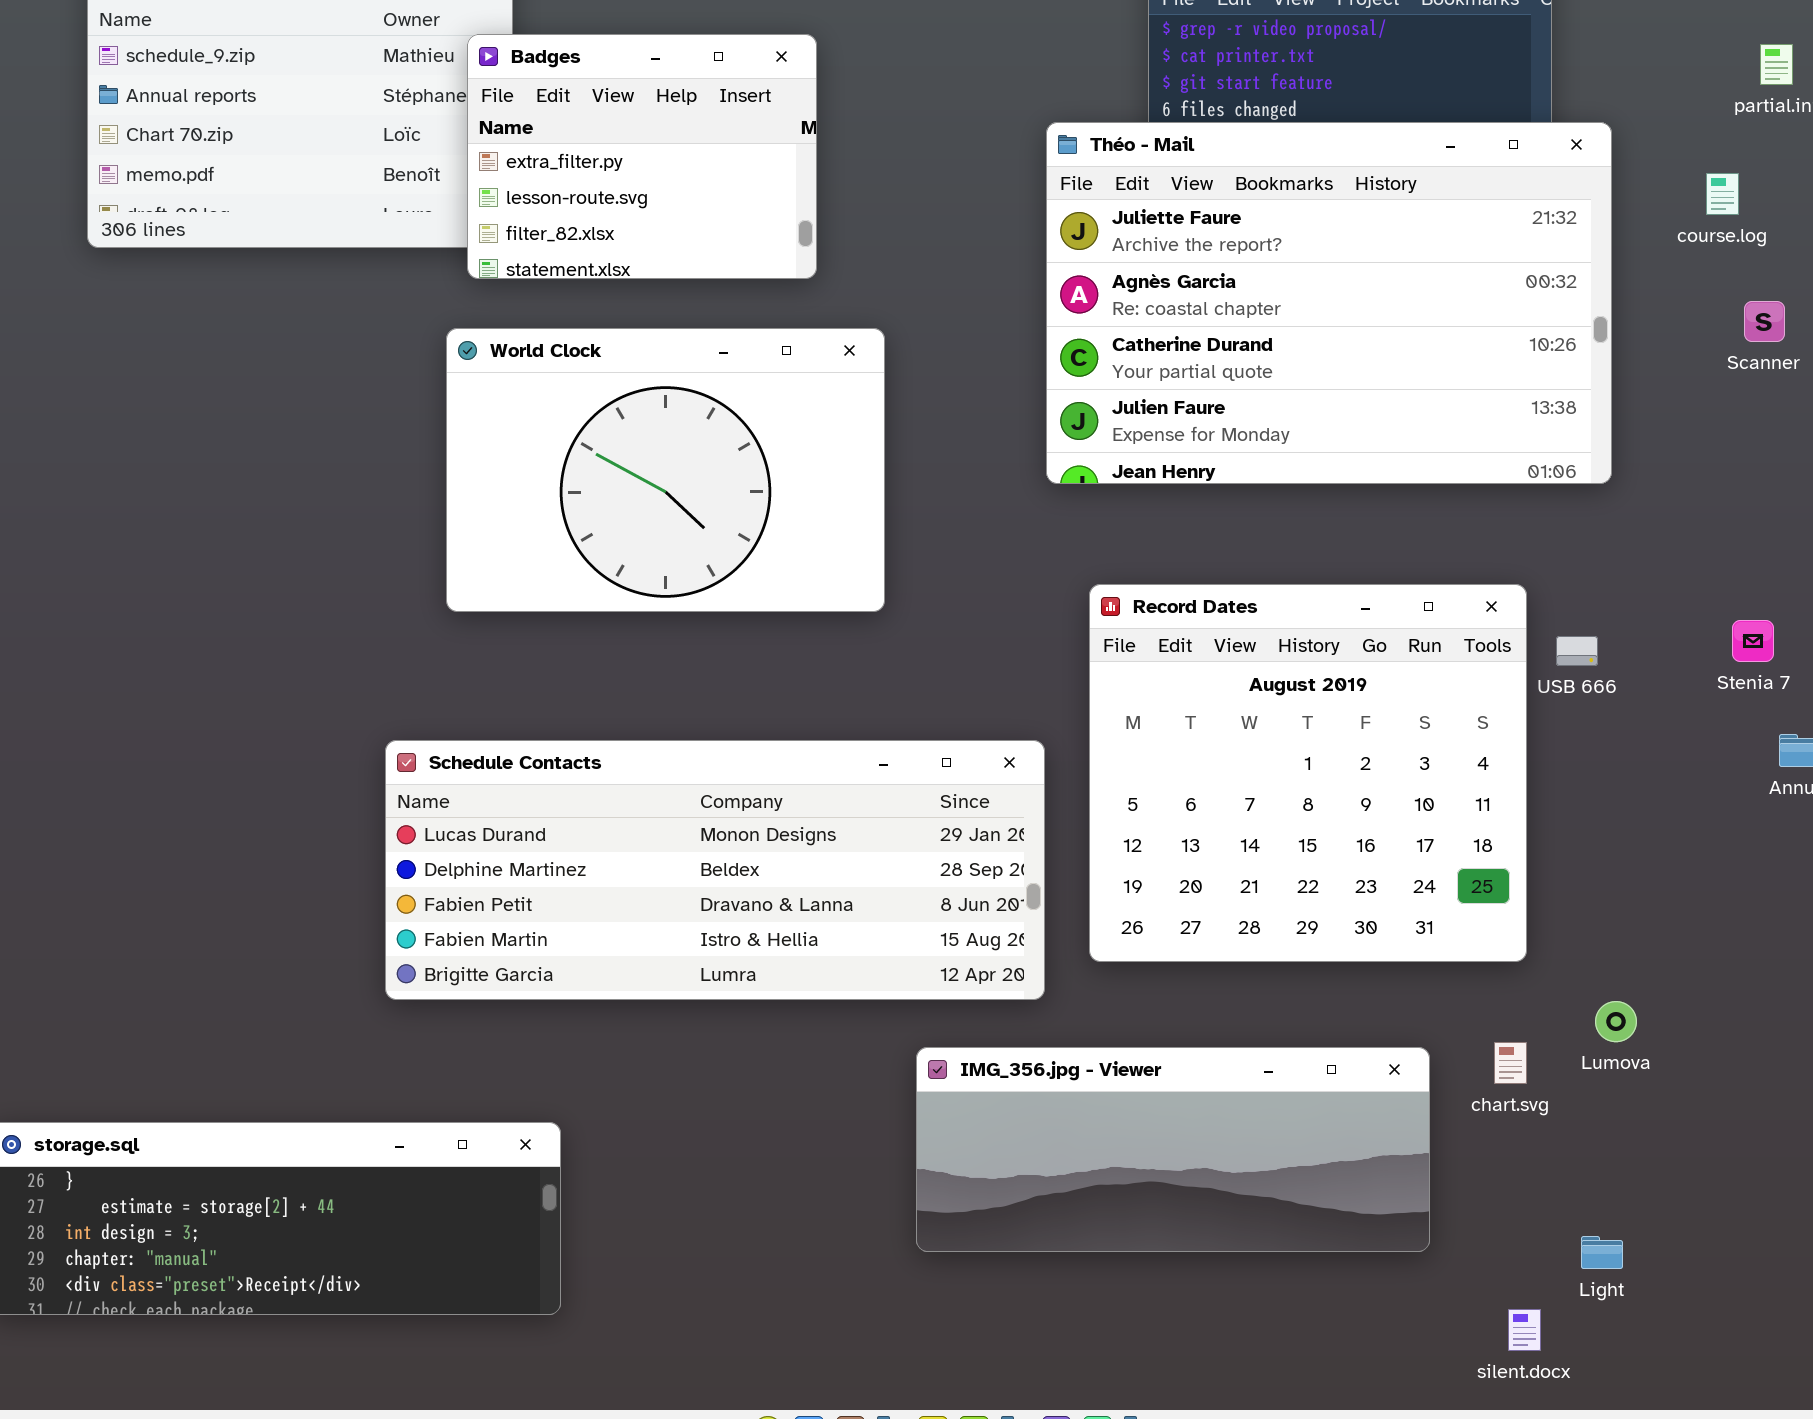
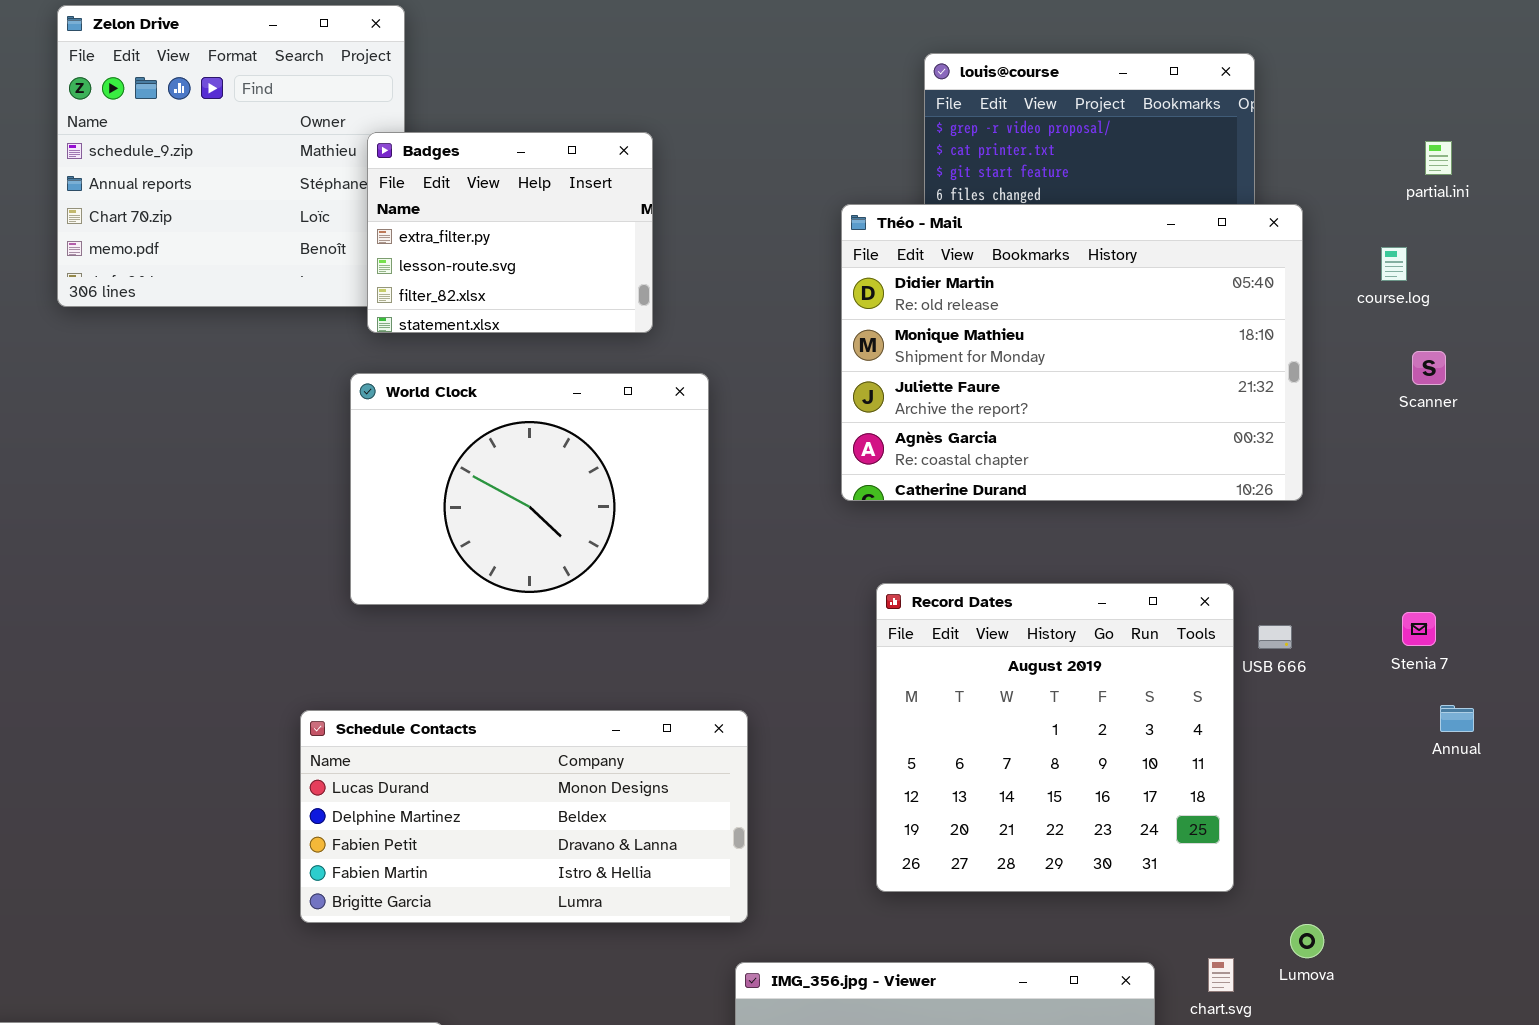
Théo - Mail: [1046,122,1612,484] -> [841,204,1303,501], scrolled up 2 rows
Schedule Contacts: [385,740,1045,1000] -> [300,710,748,923], resized

